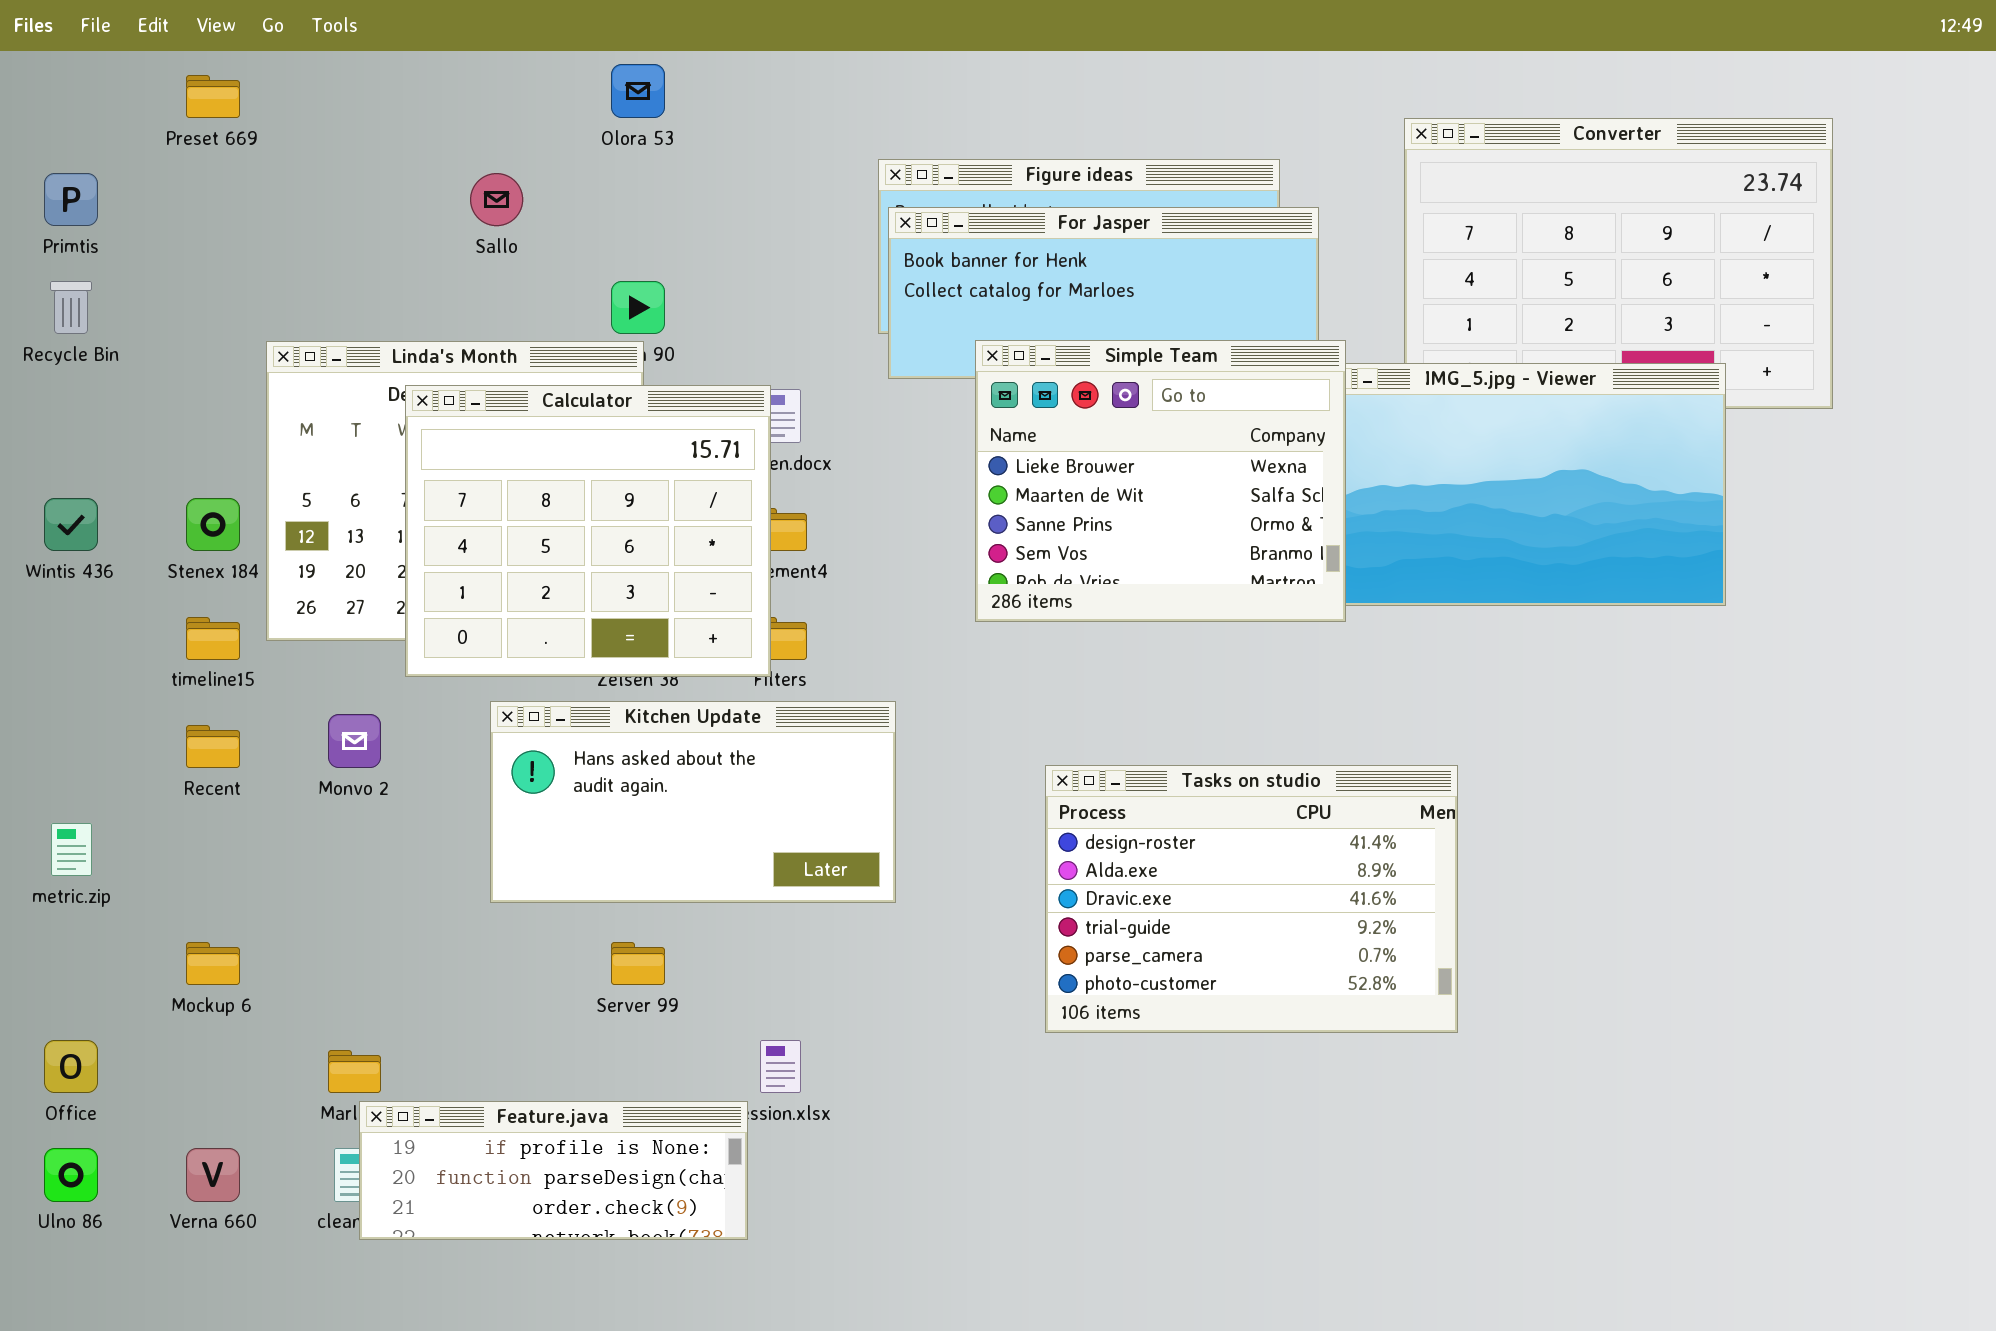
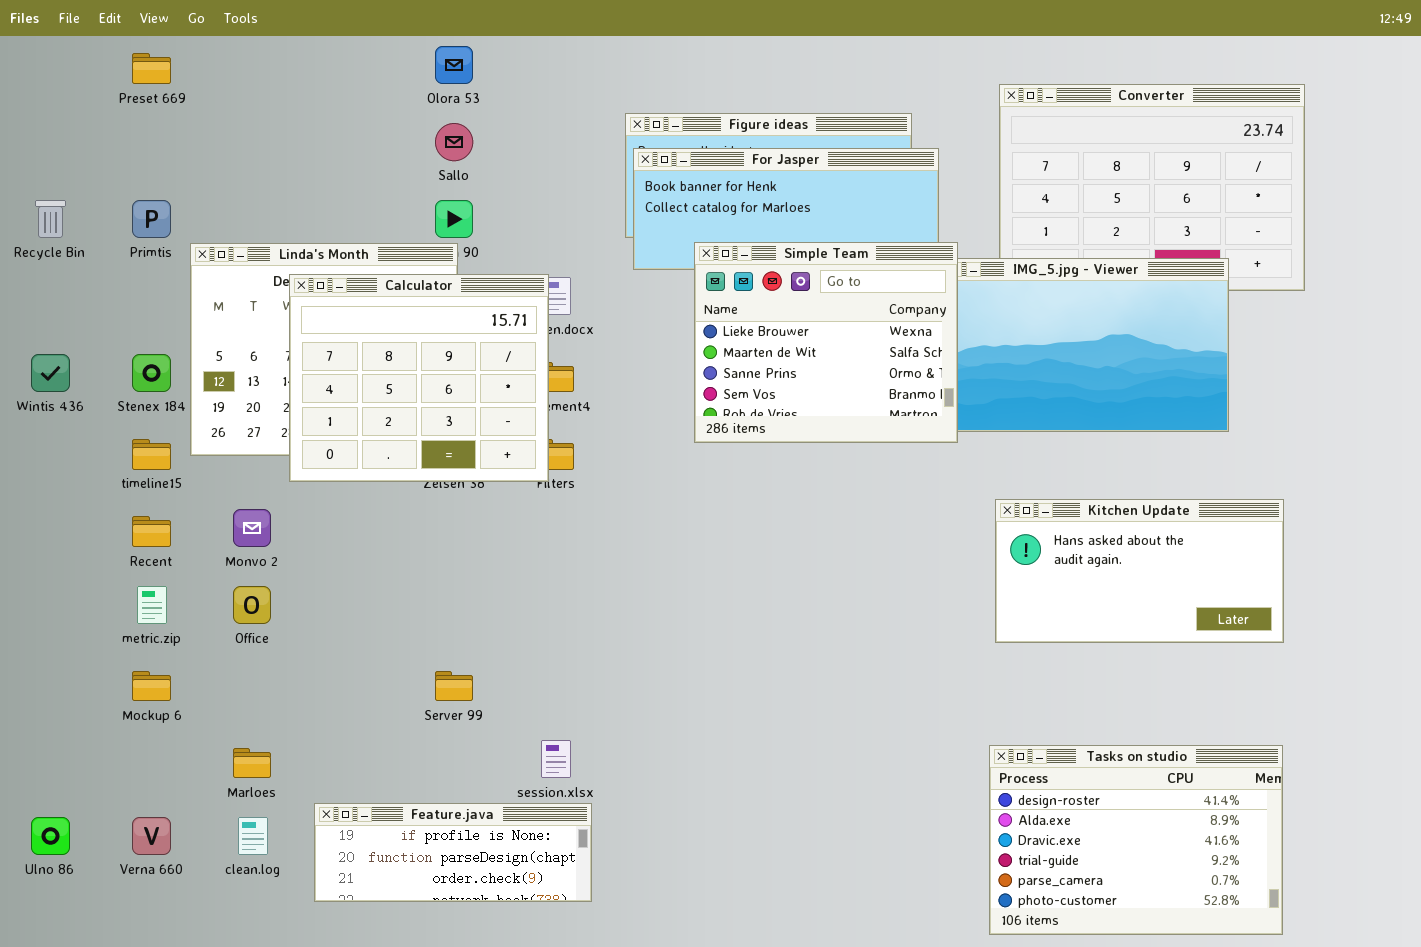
Primtis: [44,173,98,226] -> [132,200,171,238], moved
Sallo: [470,173,523,226] -> [435,123,473,161], moved
Kitchen Update: [490,701,896,903] -> [995,499,1284,643], moved
Tasks on studio: [1045,765,1458,1033] -> [989,745,1283,935], moved
metric.zip: [51,823,92,876] -> [137,586,167,624], moved
Office: [44,1040,98,1093] -> [233,586,271,624], moved
Feature.java: [359,1101,748,1240] -> [314,803,592,902], moved

